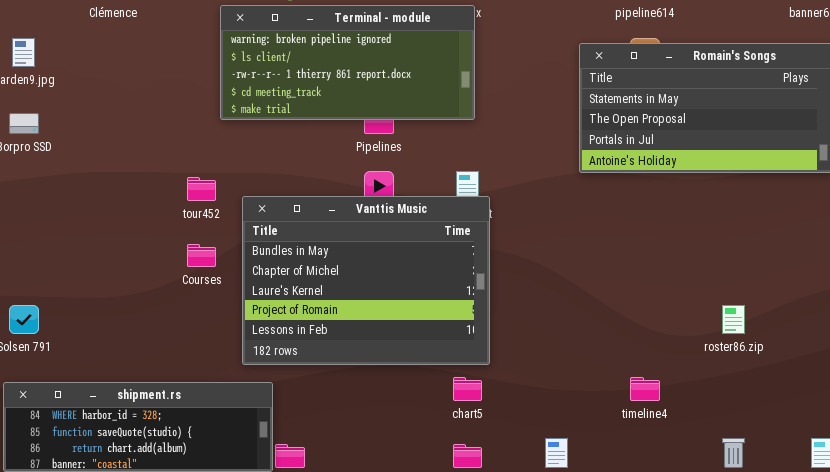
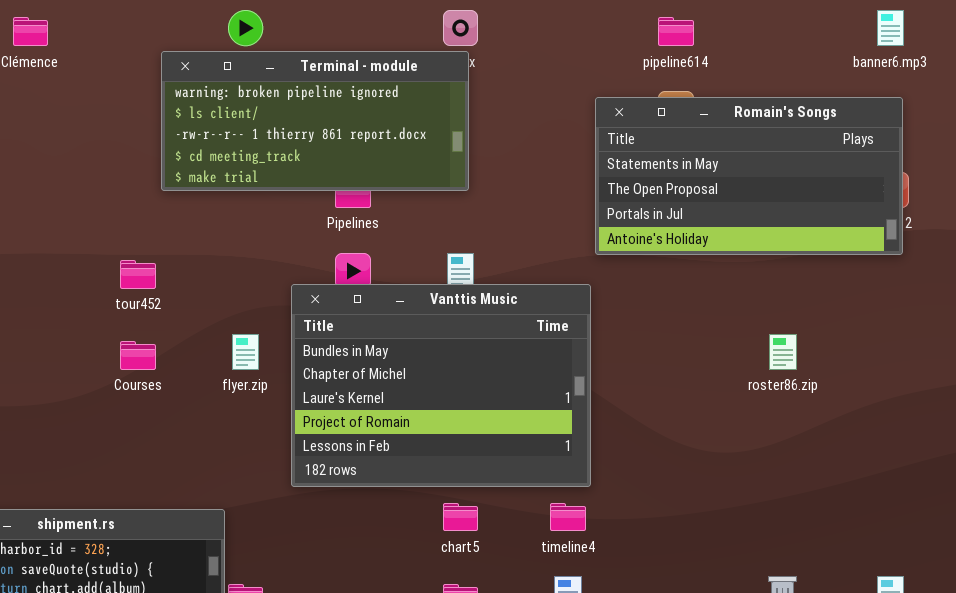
Vanttis Music: [242,196,490,365] -> [291,284,591,487], moved
roster86.zip: [722,305,745,334] -> [769,334,797,370], moved
timeline4: [630,377,660,401] -> [550,503,586,531], moved

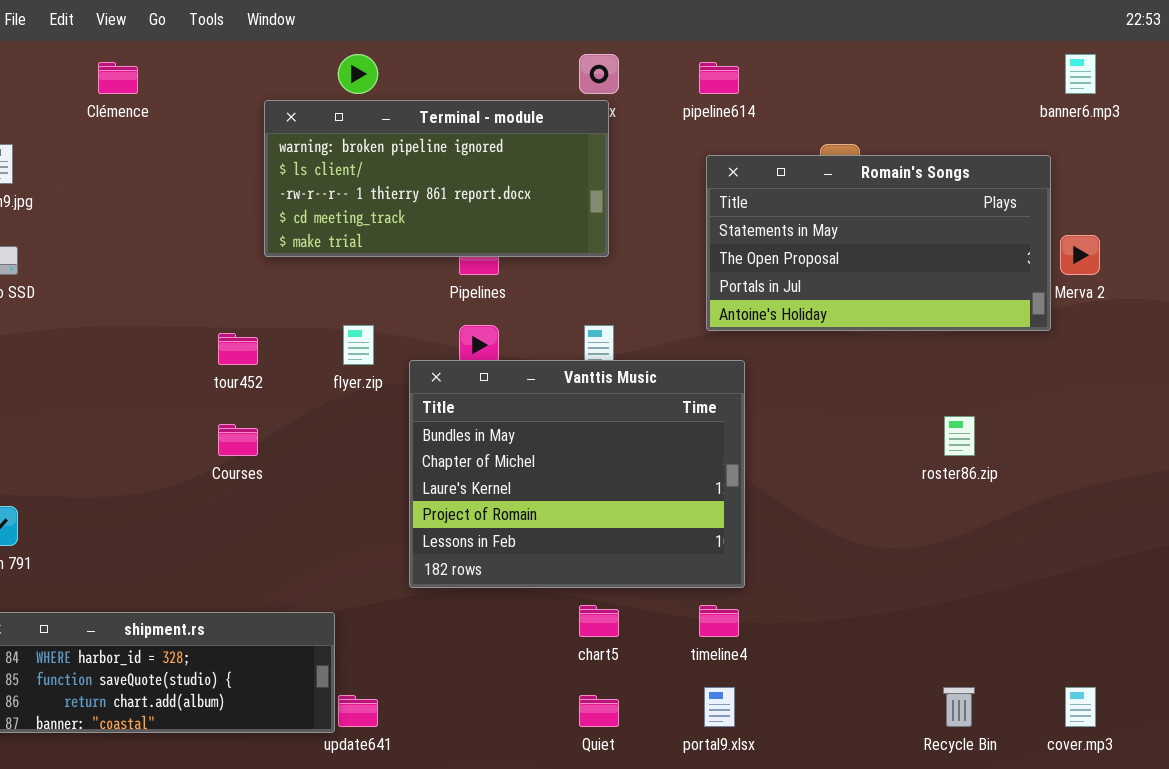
pipeline614: [658,17,694,46] -> [699,62,739,94], moved
Romain's Songs: [595,97,903,255] -> [706,155,1051,331], moved
flyer.zip: [232,334,259,370] -> [343,325,374,365], moved

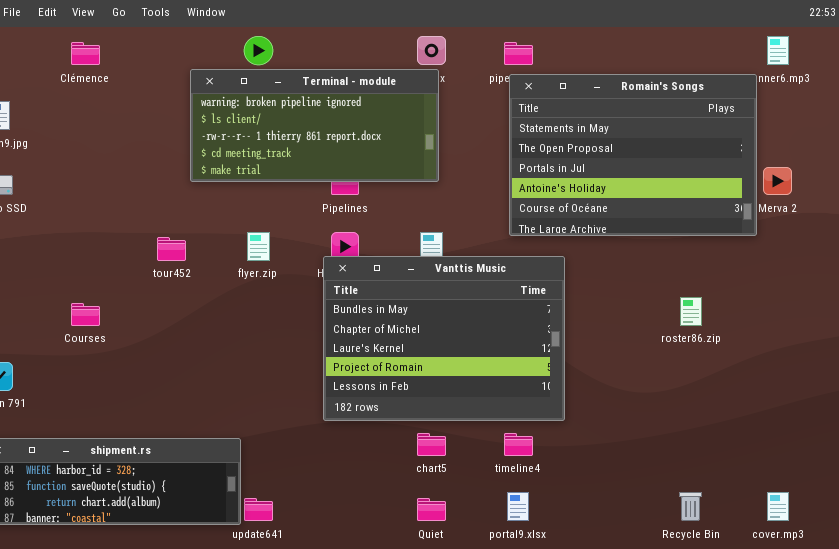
Romain's Songs: [706,155,1051,331] -> [509,74,757,236], resized
Vanttis Music: [409,360,745,588] -> [323,256,565,421], moved
Courses: [218,424,258,456] -> [71,303,100,326], moved

